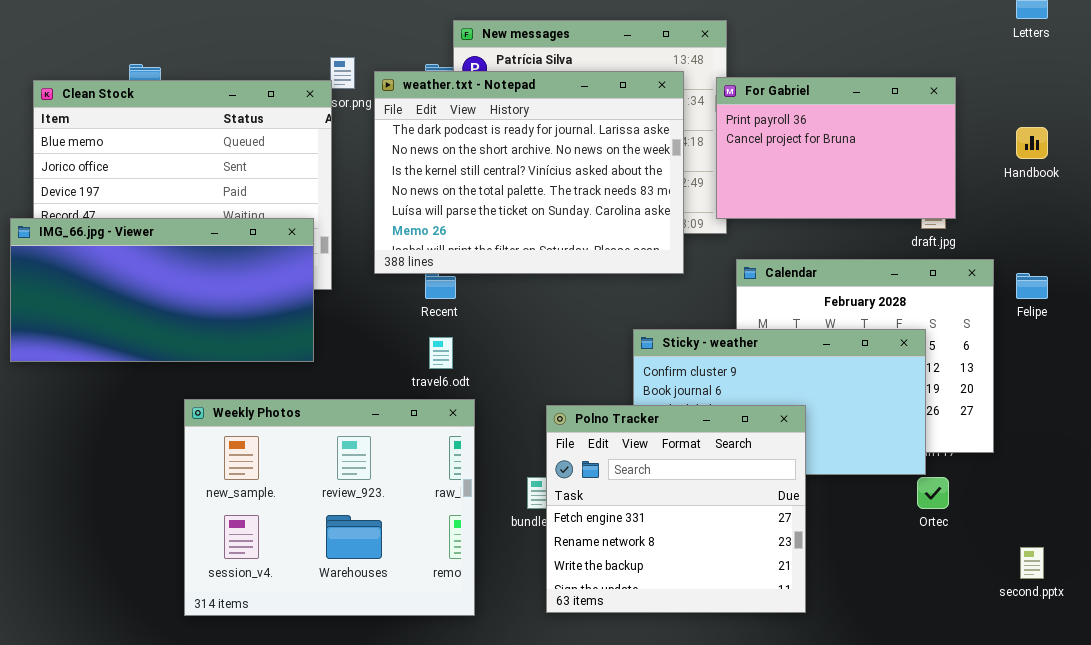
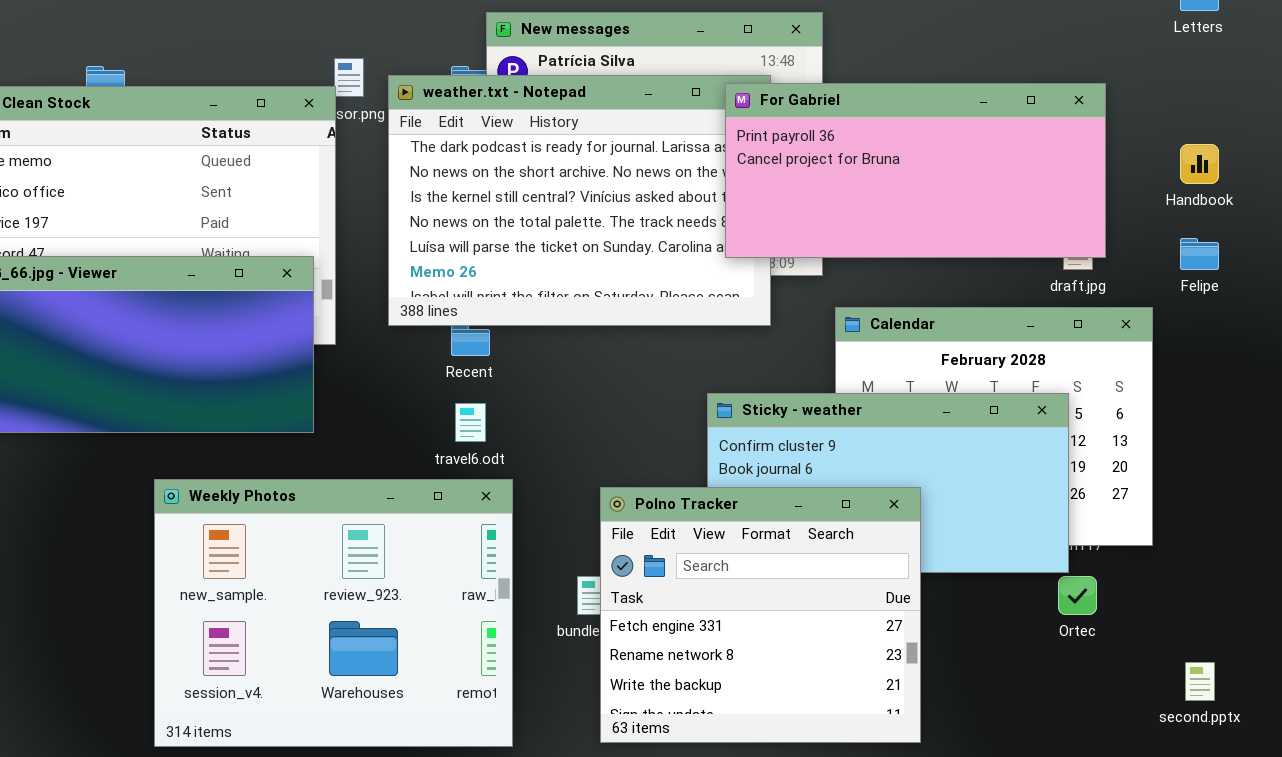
For Gabriel: [716,77,956,219] -> [725,83,1106,258], resized
Felipe: [1016,273,1048,299] -> [1180,238,1219,270], moved

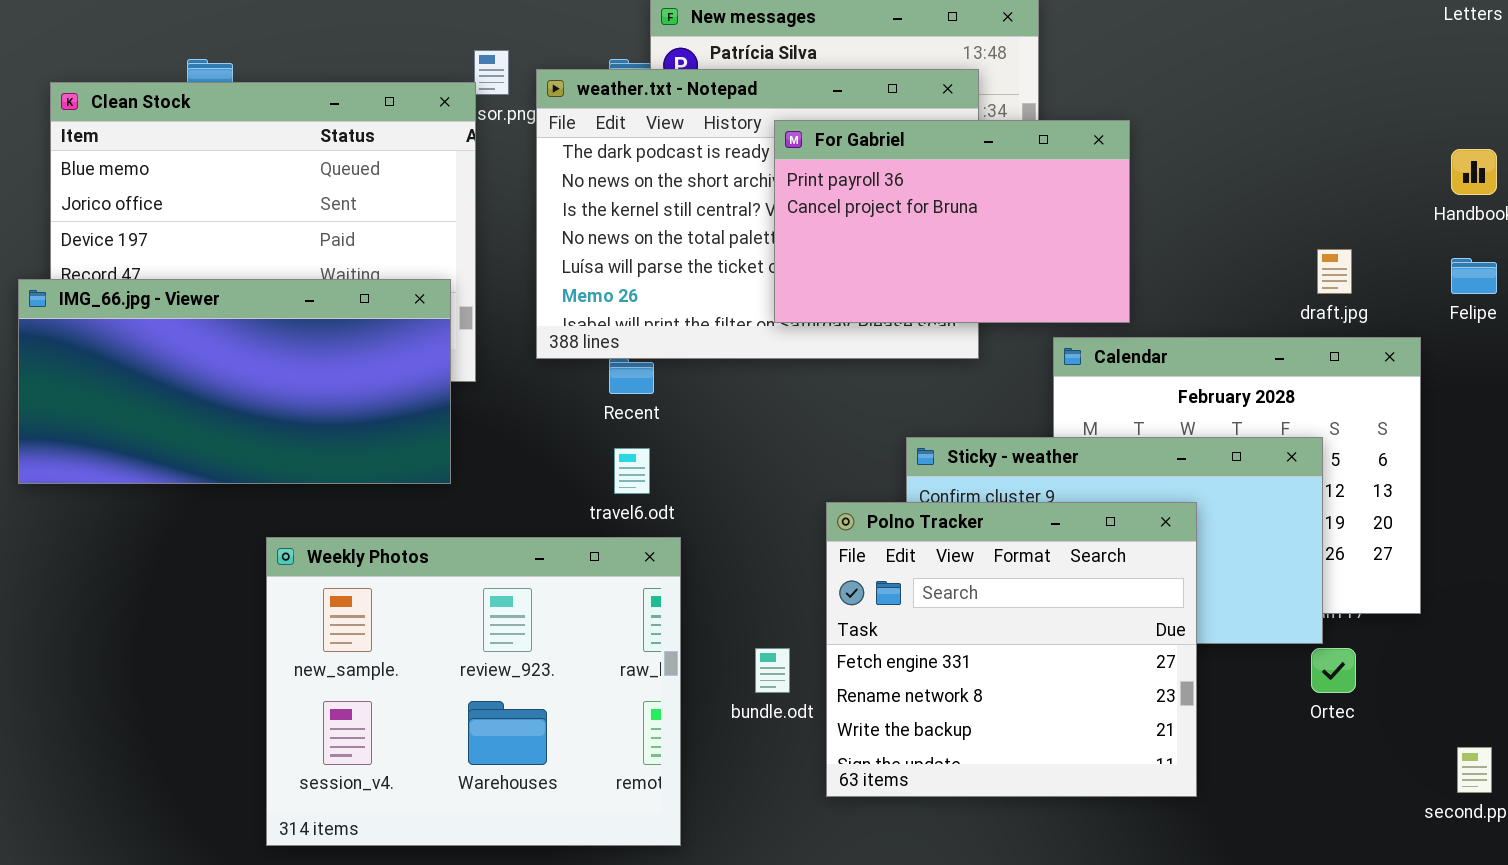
For Gabriel: [725,83,1106,258] -> [774,120,1130,323], moved, resized
Polno Tracker: [600,487,921,743] -> [826,502,1197,797], moved

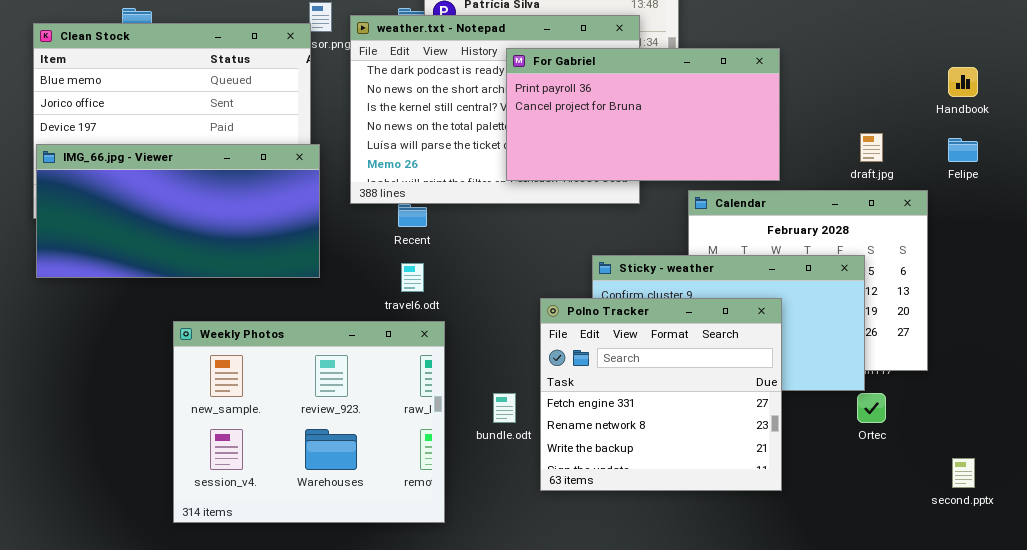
For Gabriel: [774,120,1130,323] -> [506,48,780,181], resized
IMG_66.jpg - Viewer: [18,279,451,484] -> [36,144,320,278], moved

